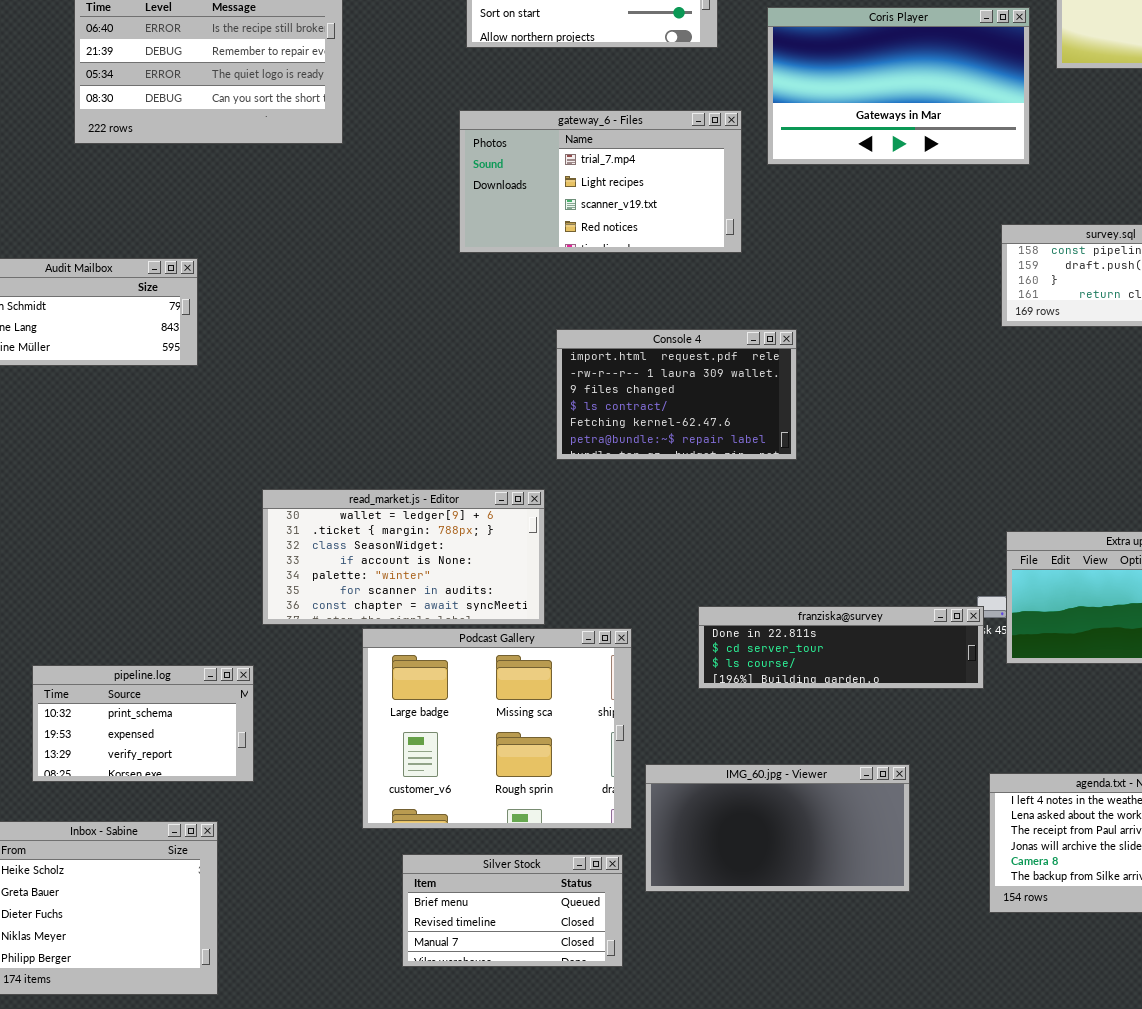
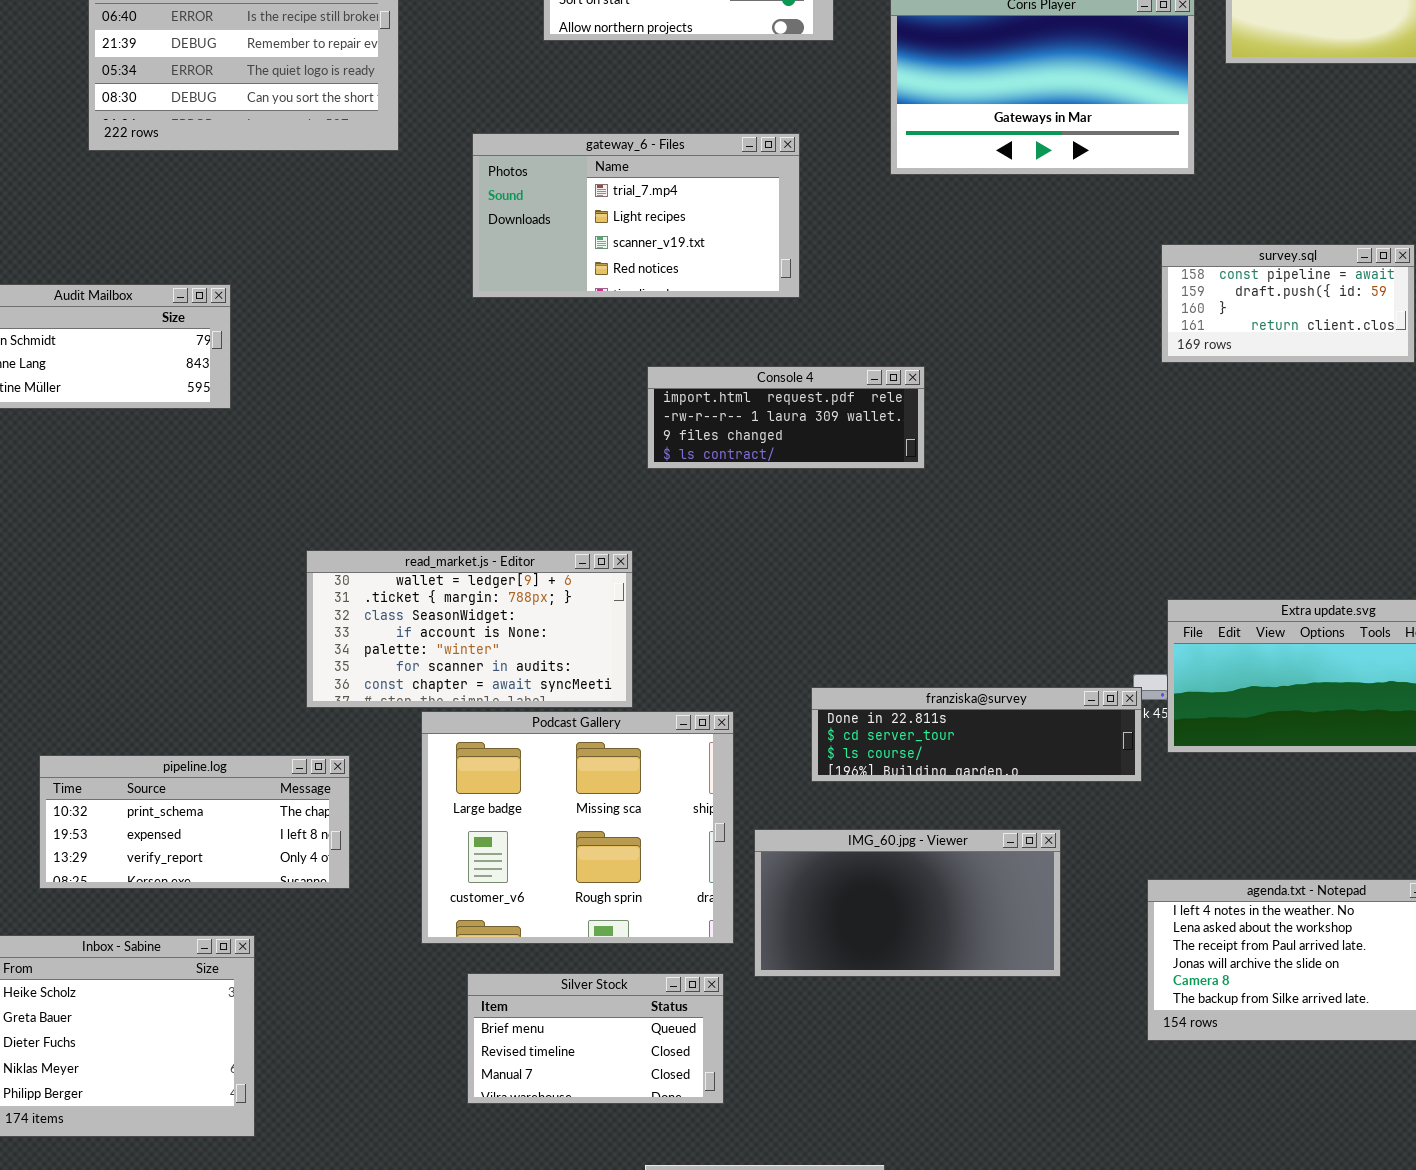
gateway_6 - Files: [459,110,742,253] -> [472,133,800,298], moved
Console 4: [556,329,797,460] -> [647,366,925,469], resized
pipeline.log: [32,665,254,782] -> [39,755,350,889], resized
IMG_60.jpg - Viewer: [645,764,910,892] -> [754,829,1061,977], moved

